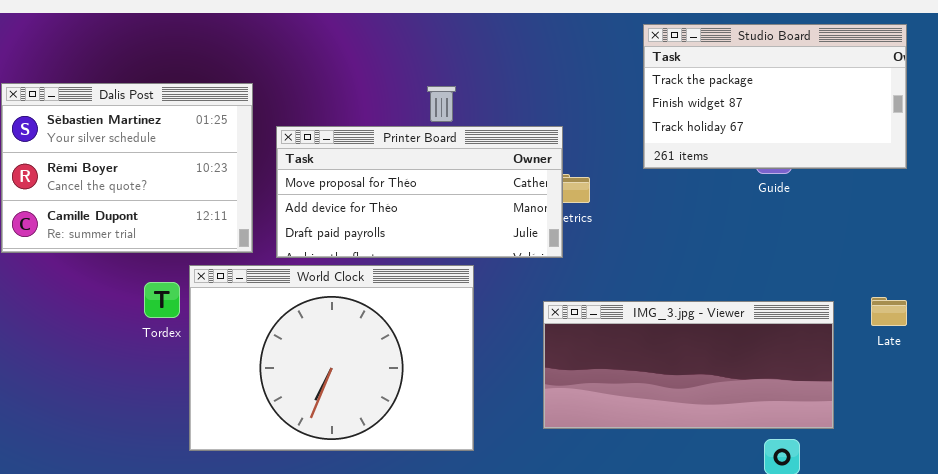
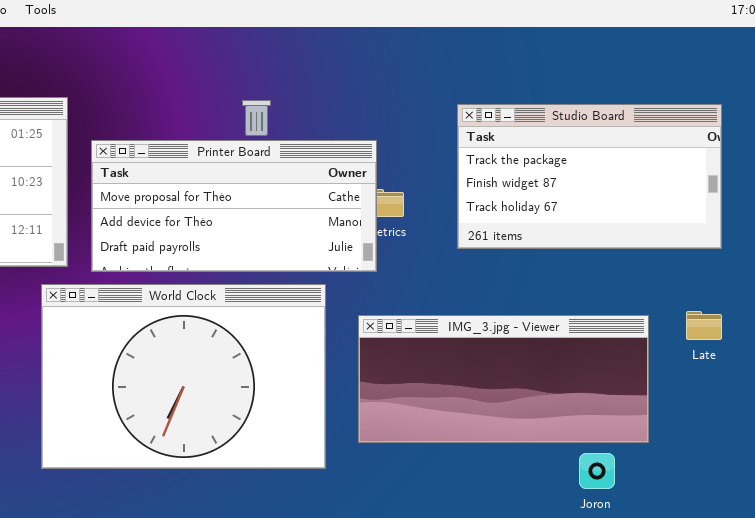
Studio Board: [643,24,907,169] -> [457,104,722,249], moved
World Clock: [189,265,474,451] -> [41,284,326,469], moved

